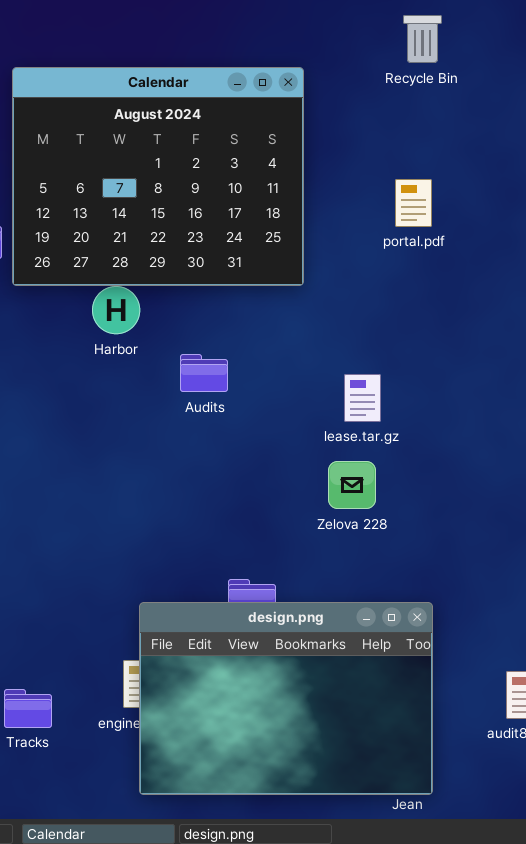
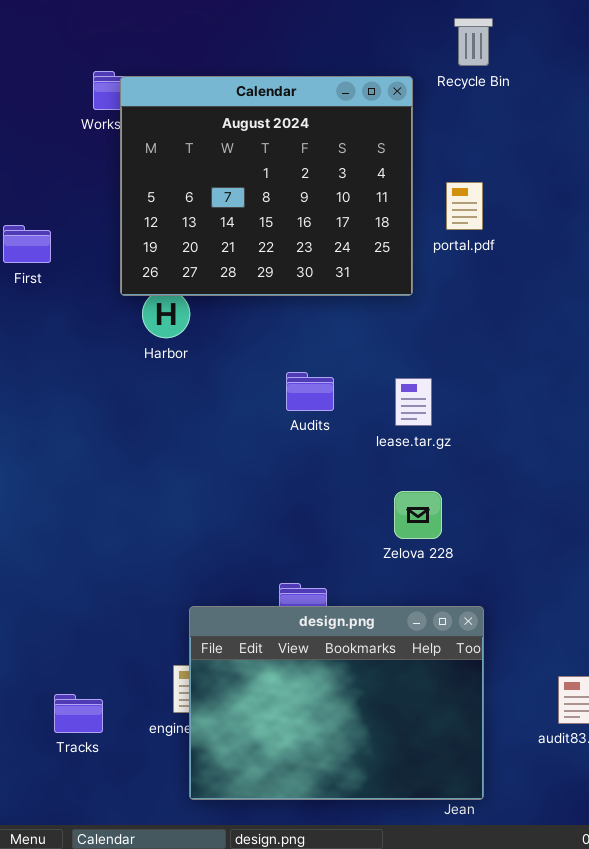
Calendar: [12,67,304,286] -> [120,76,413,296], moved
Audits: [180,354,228,392] -> [286,372,334,411], moved
Zelova 228: [328,461,376,509] -> [394,491,442,539], moved

